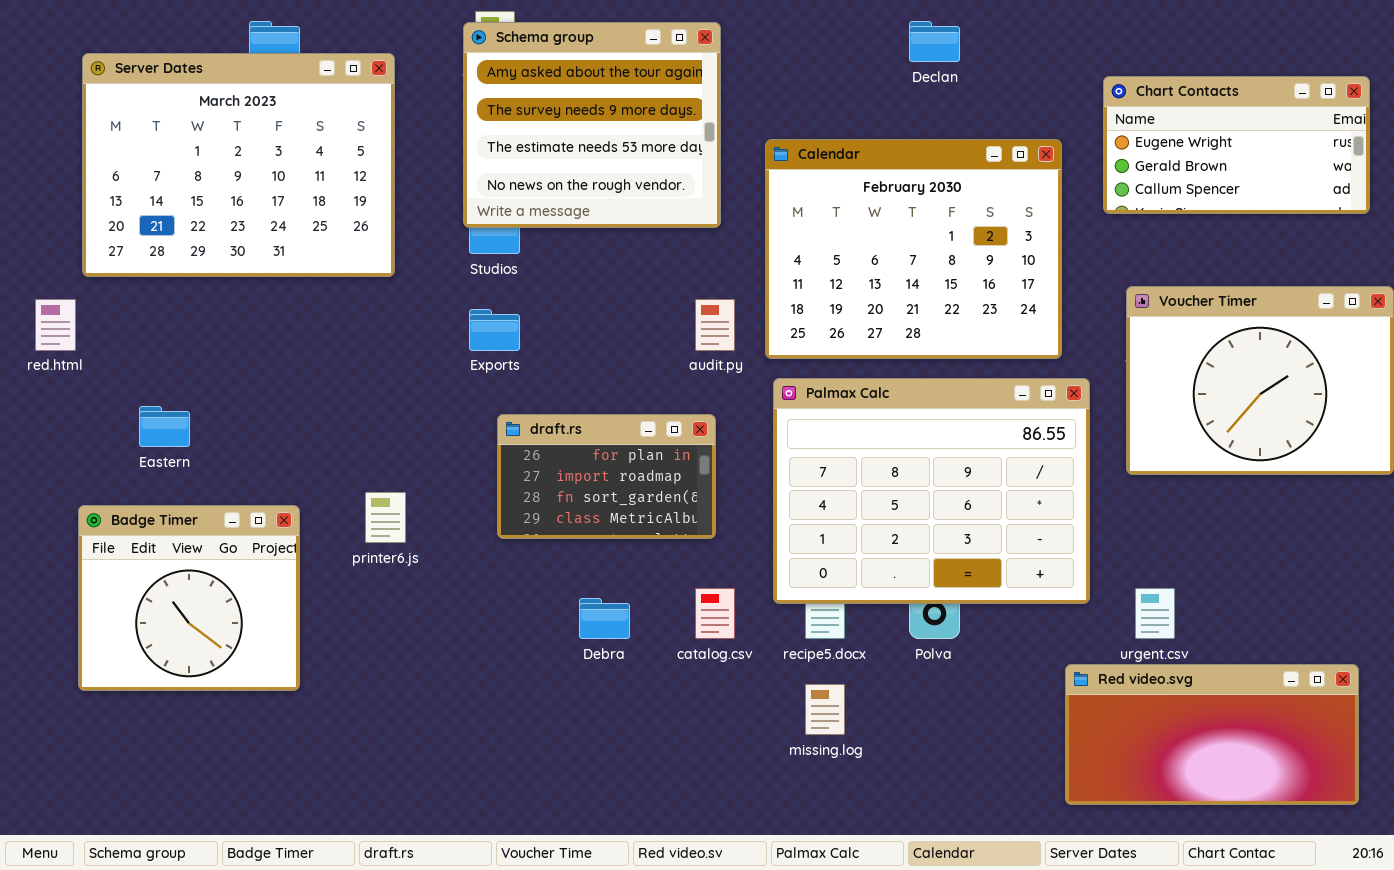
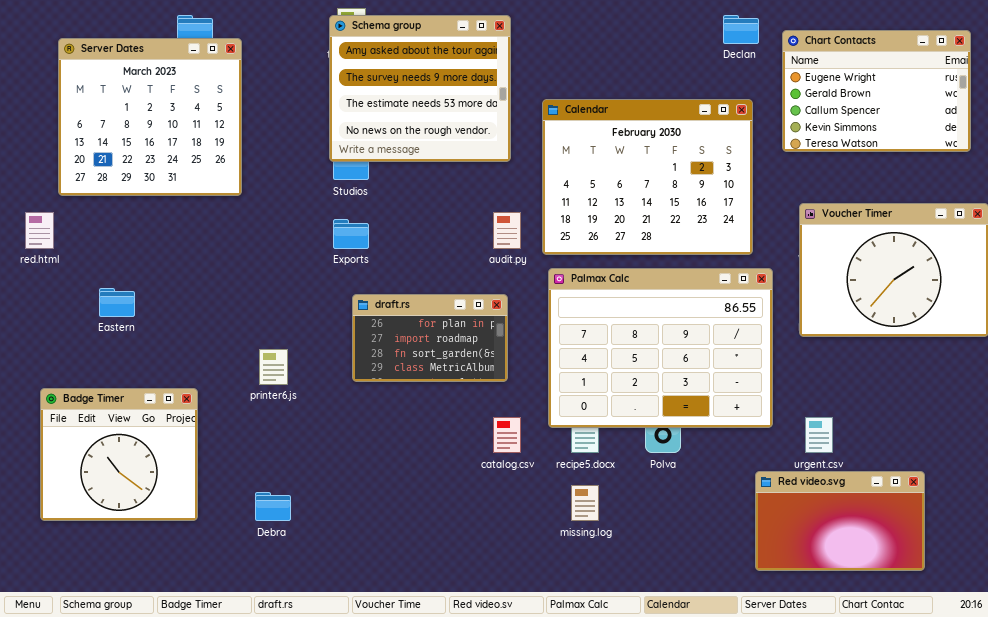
Declan: [909,21,960,62] -> [723,15,759,44], moved
Server Dates: [82,53,395,277] -> [58,38,242,196], resized
Chart Contacts: [1103,76,1370,214] -> [782,30,971,152], resized
Badge Timer: [78,505,300,691] -> [40,388,198,521], moved
Debra: [579,598,630,639] -> [255,492,291,521], moved
Red video.svg: [1065,664,1359,805] -> [755,471,925,571], resized

